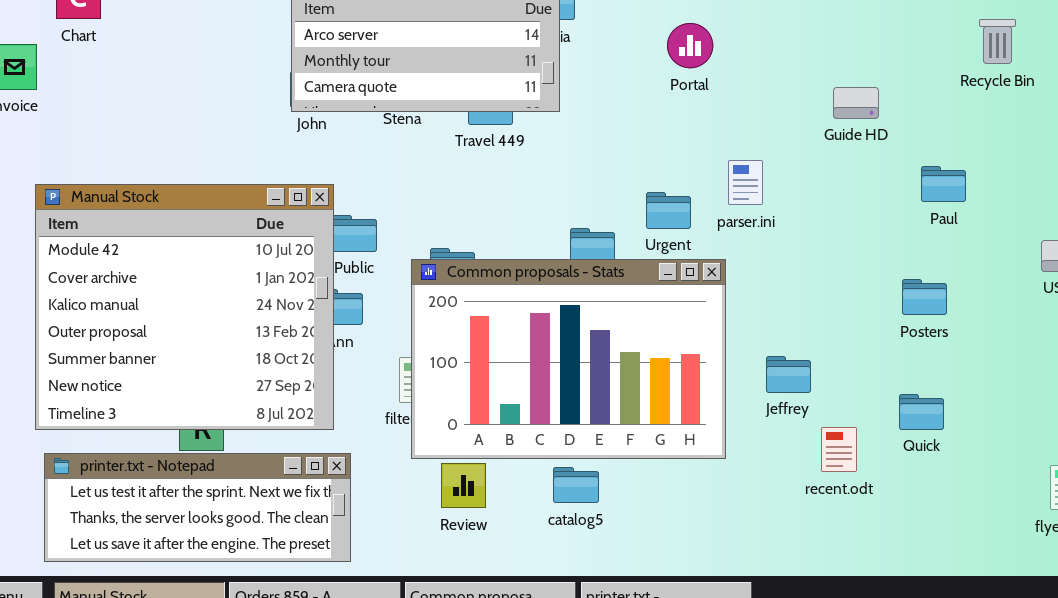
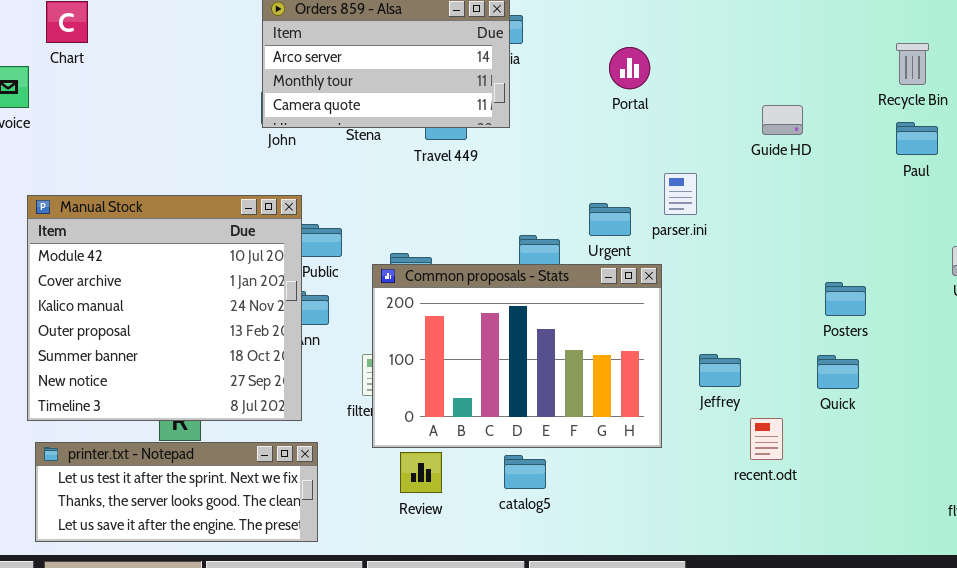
Paul: [921,166,966,202] -> [896,122,938,155], moved
Quick: [899,394,944,430] -> [817,355,859,389], moved

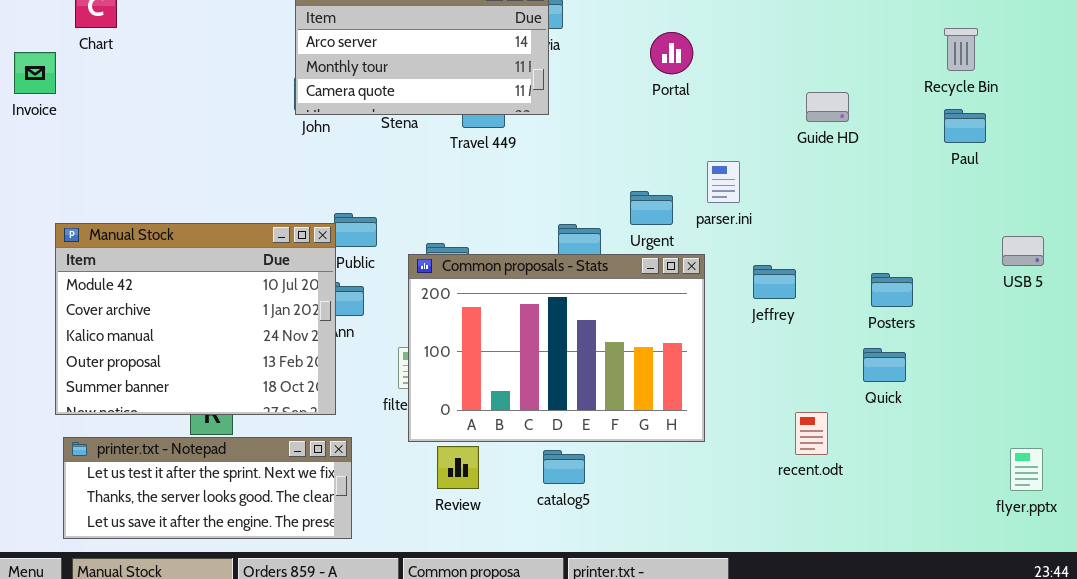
Manual Stock: [27,195,302,421] -> [55,223,336,415], resized
Jeffrey: [699,354,741,387] -> [753,265,796,299], moved

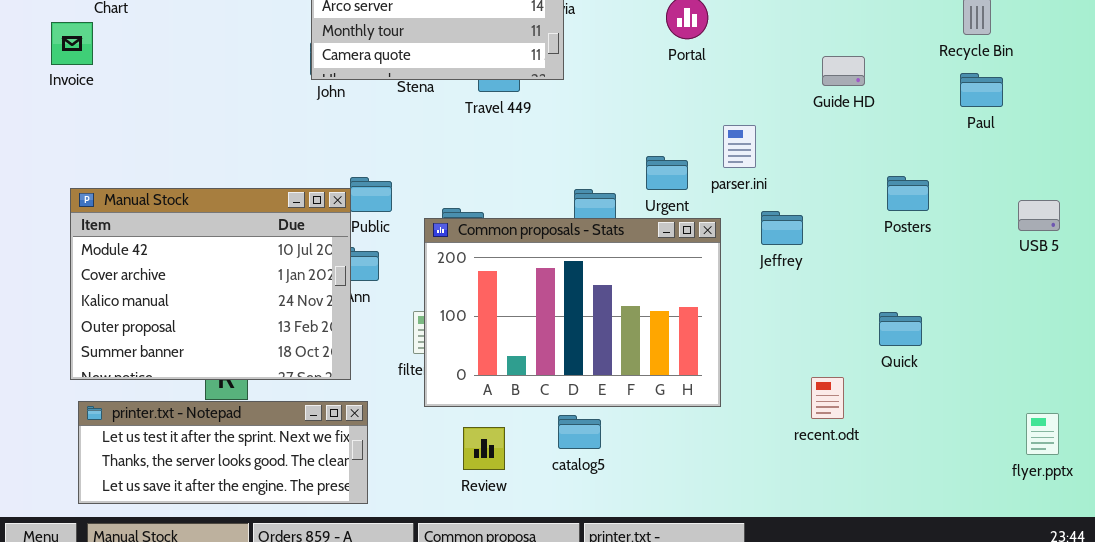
Invoice: [14,52,56,94] -> [51,22,93,65], moved
Jeffrey: [753,265,796,299] -> [761,211,803,245], moved
Posters: [871,273,913,307] -> [887,176,929,211], moved
Review: [437,446,479,489] -> [463,427,505,470], moved

